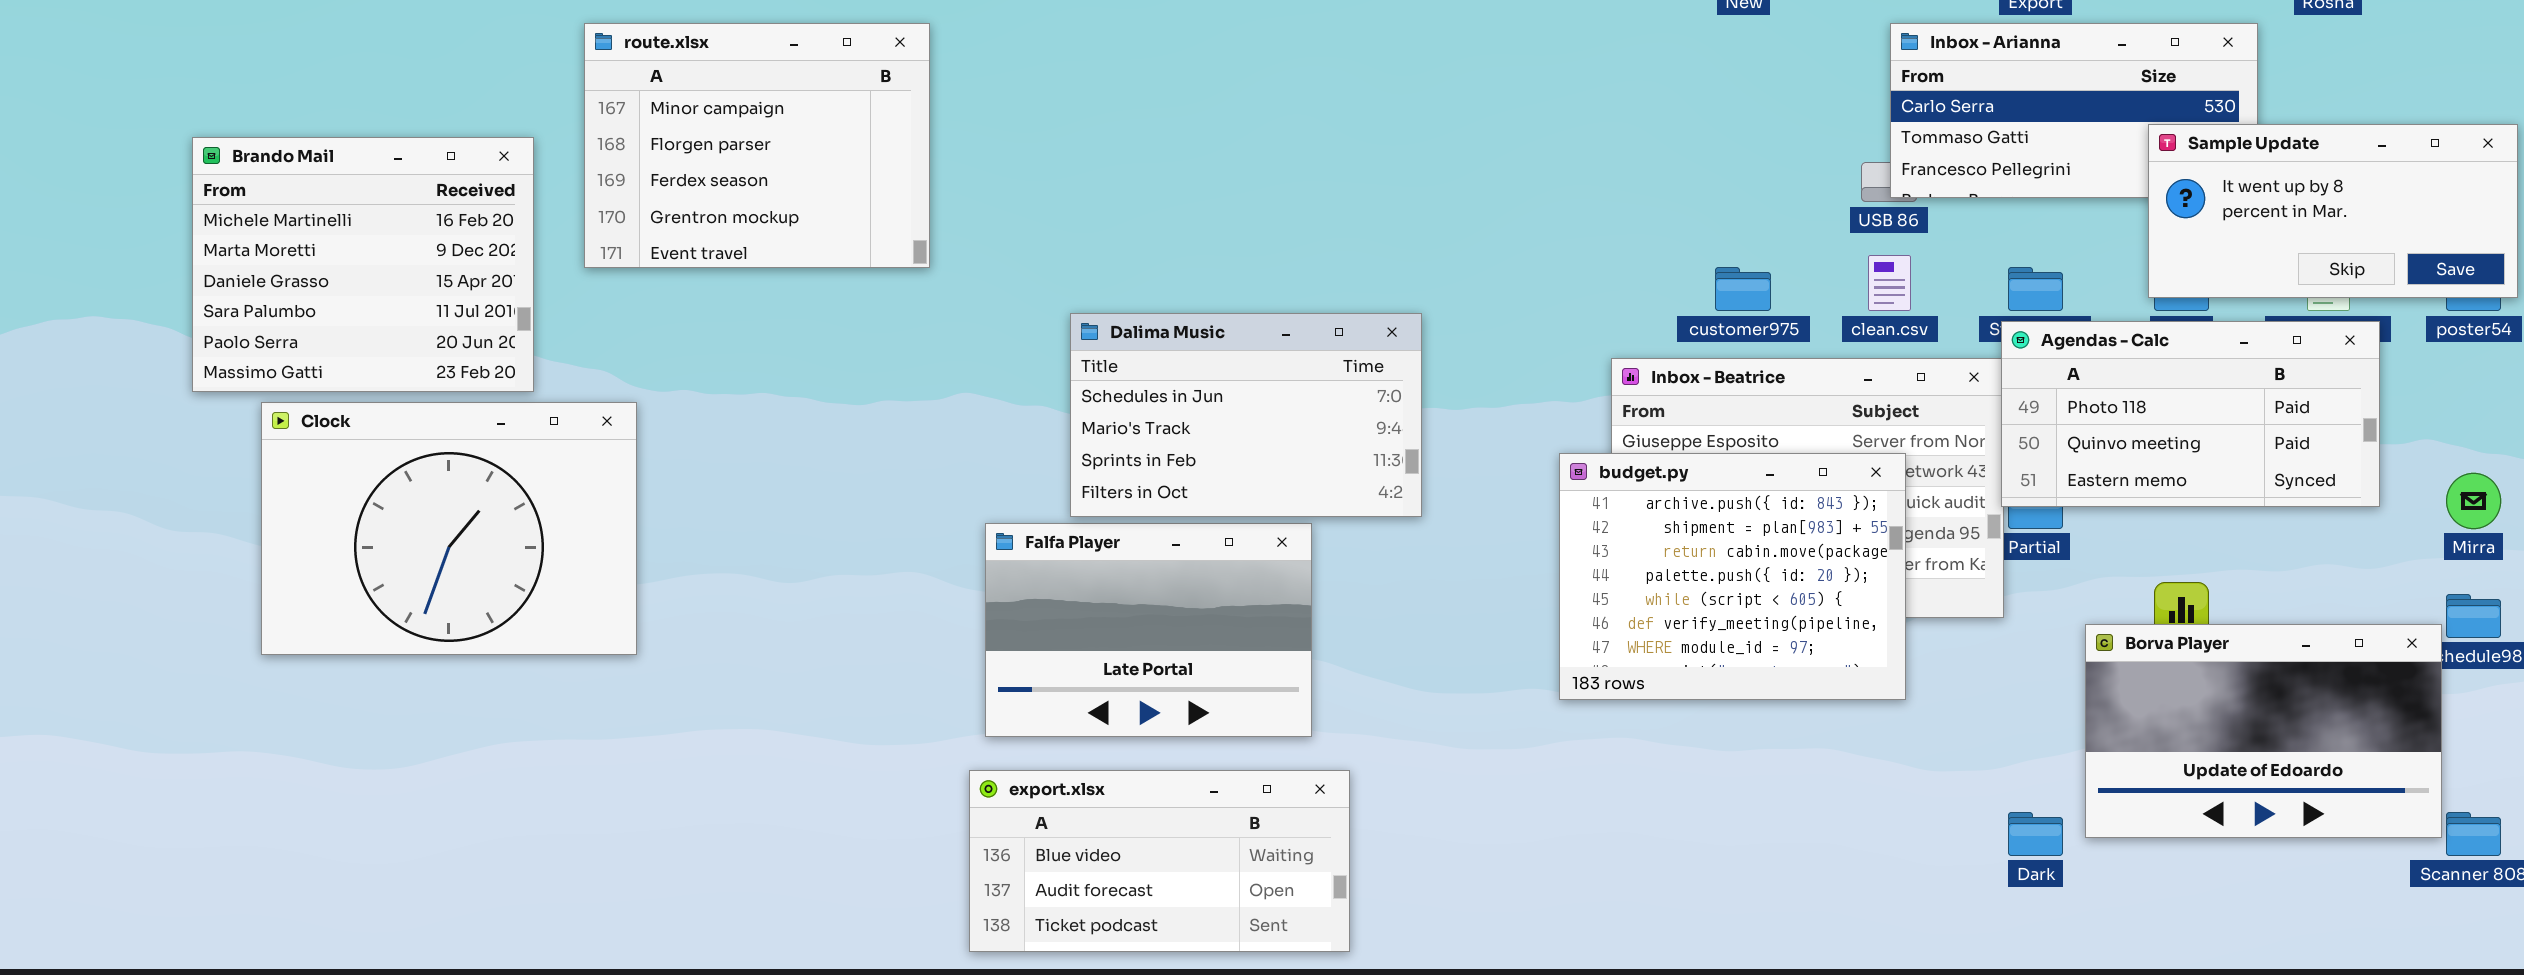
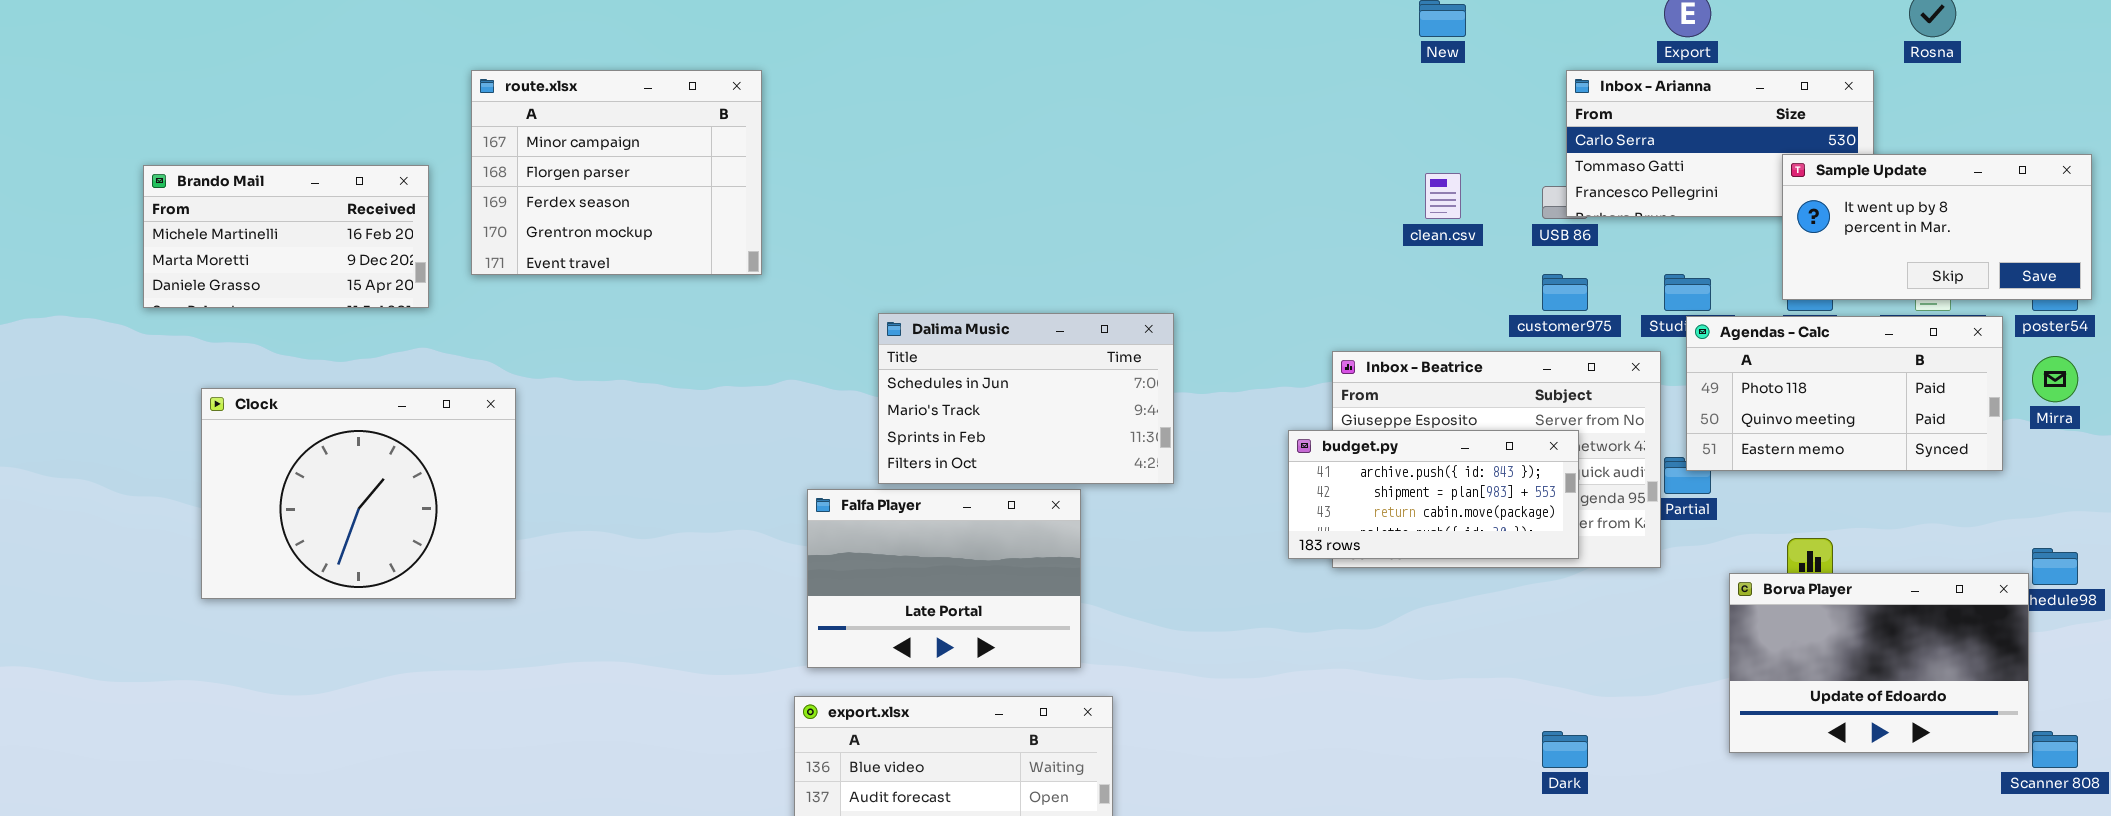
Brando Mail: [192,137,534,392] -> [143,165,429,308], resized
clean.csv: [1868,255,1911,311] -> [1425,173,1461,219], moved
customer975: [1715,267,1771,311] -> [1542,274,1588,311], moved
Agendas - Calc: [2001,321,2380,507] -> [1686,316,2003,471], moved
budget.py: [1559,453,1906,700] -> [1288,430,1579,559], resized
Mirra: [2446,473,2501,529] -> [2032,356,2078,402], moved
Dark: [2008,812,2063,856] -> [1542,731,1588,768], moved

